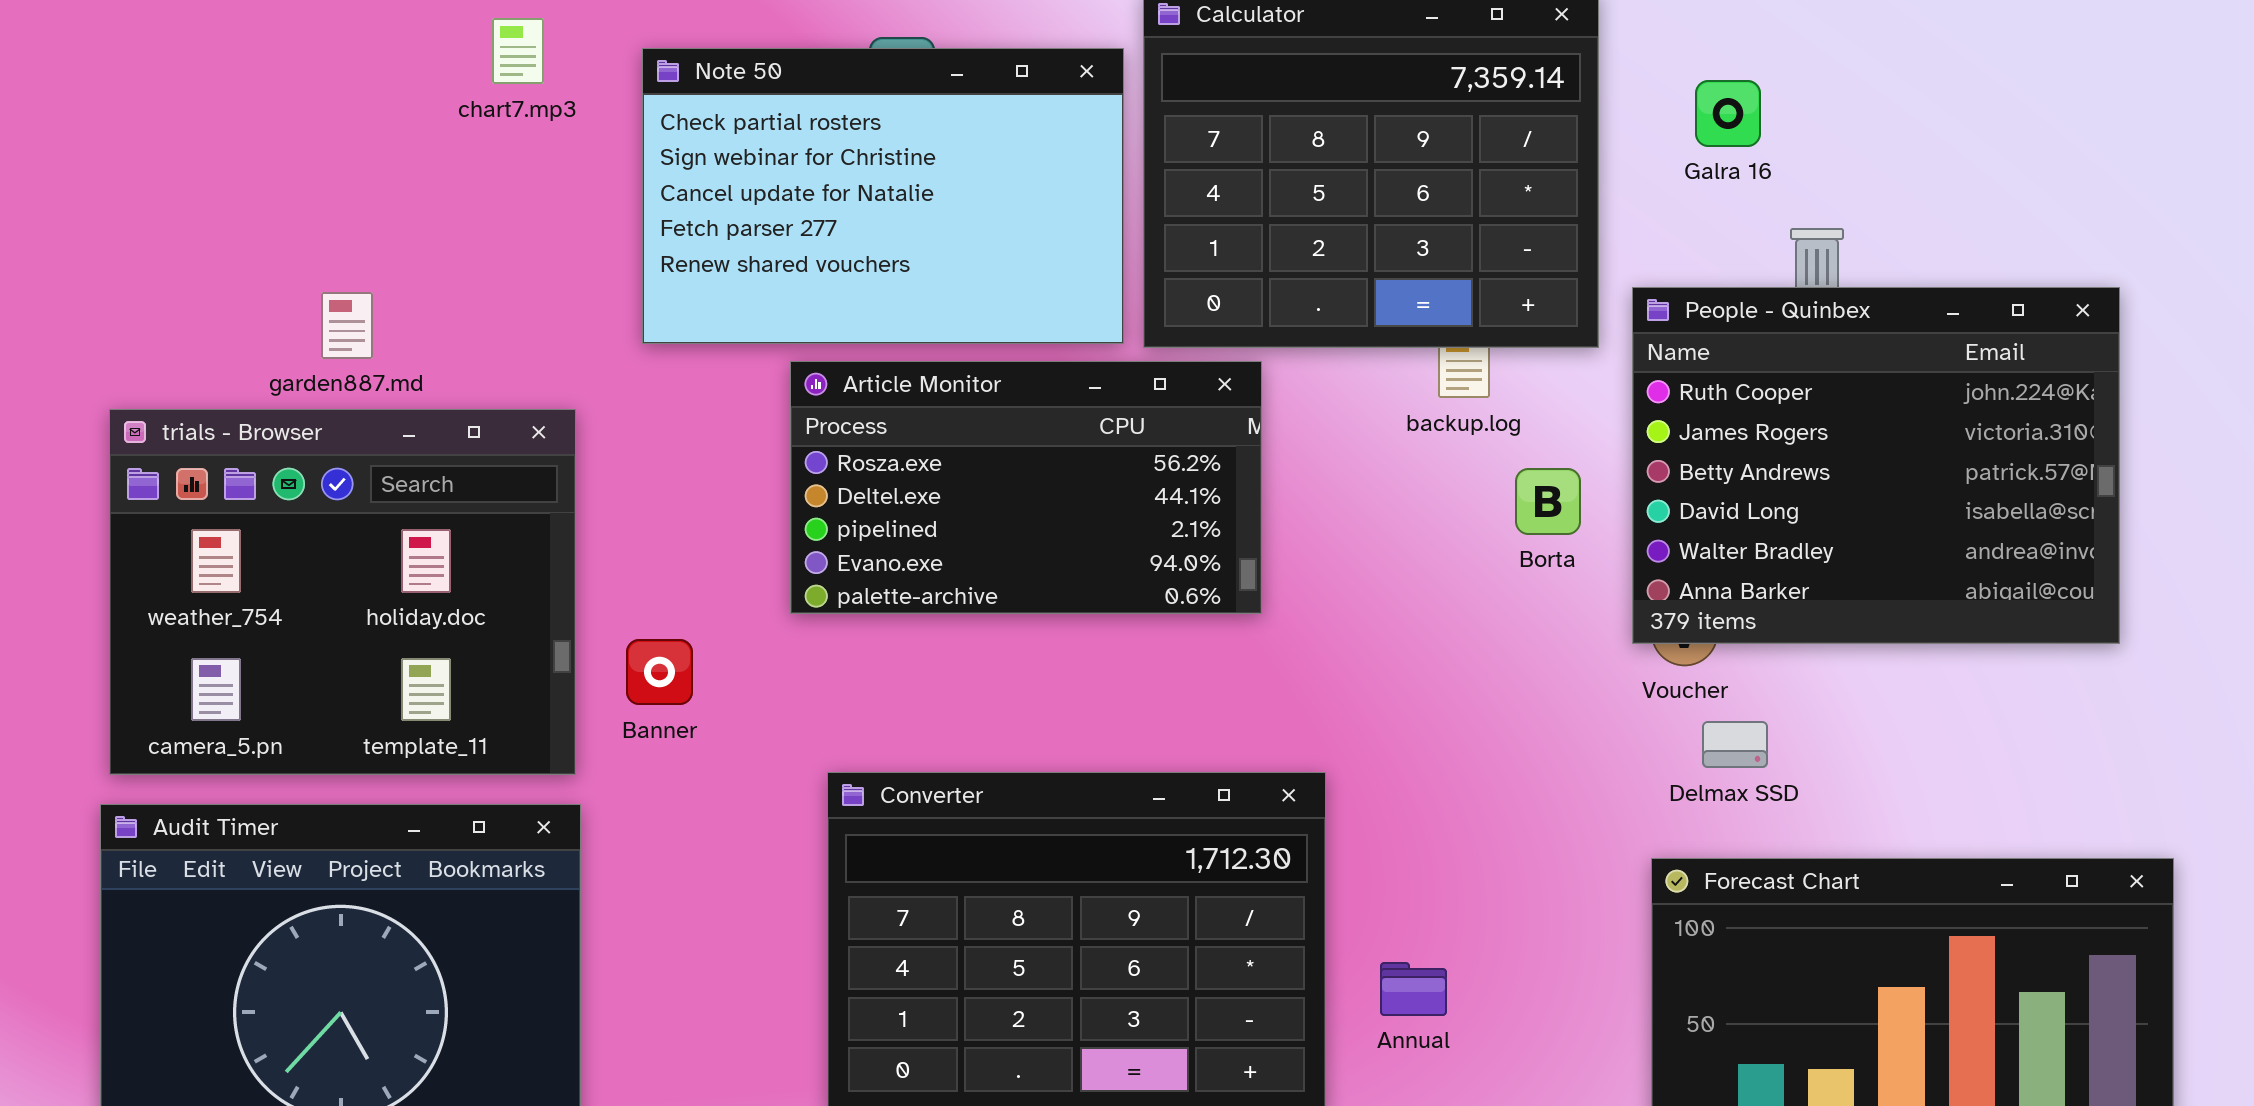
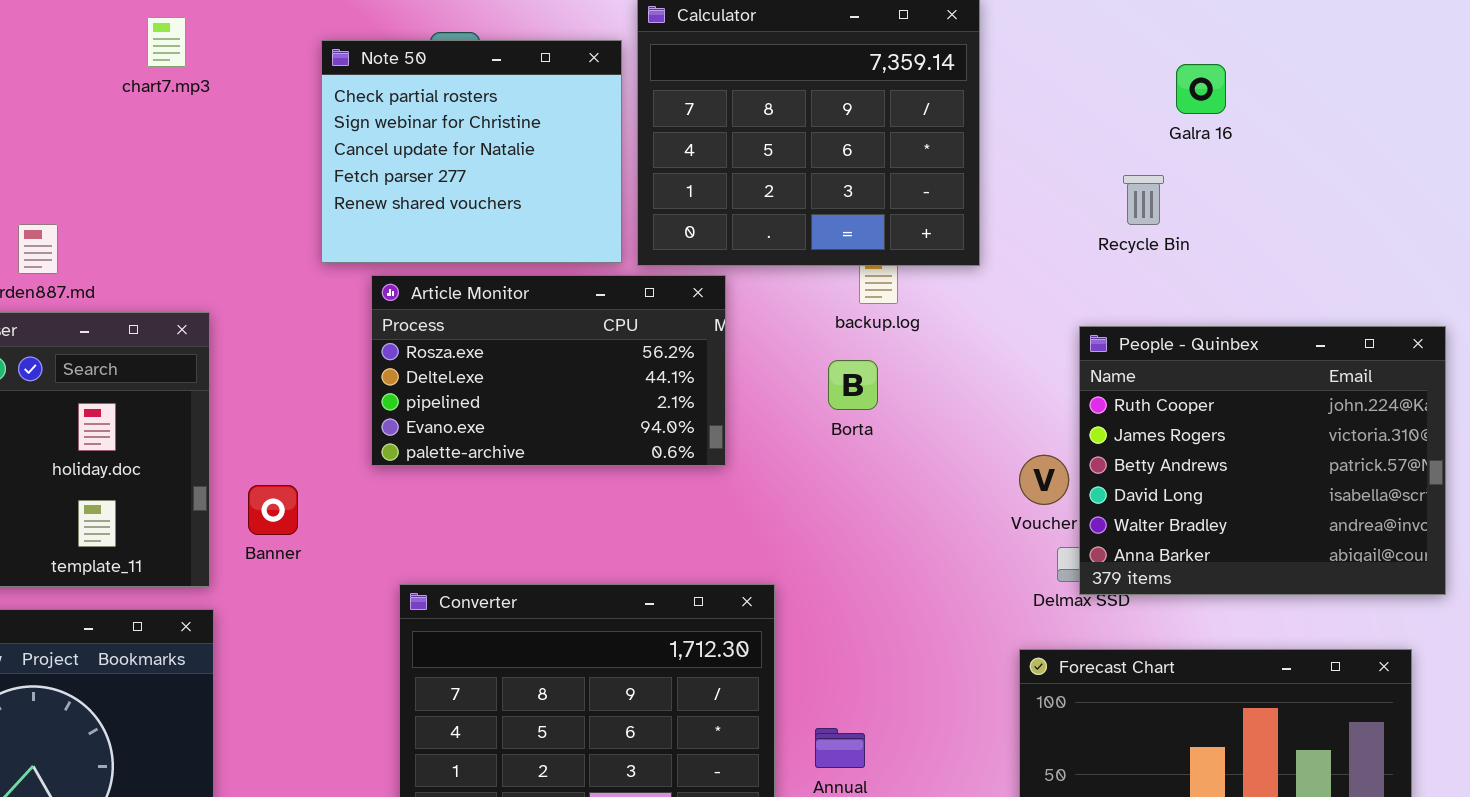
Note 50: [642,48,1124,344] -> [321,40,622,263], resized
Galra 16: [1695,80,1761,147] -> [1176,64,1226,114], moved
People - Quinbex: [1632,287,2120,644] -> [1079,326,1446,595], moved
Borta: [1515,468,1581,535] -> [828,360,878,410], moved

